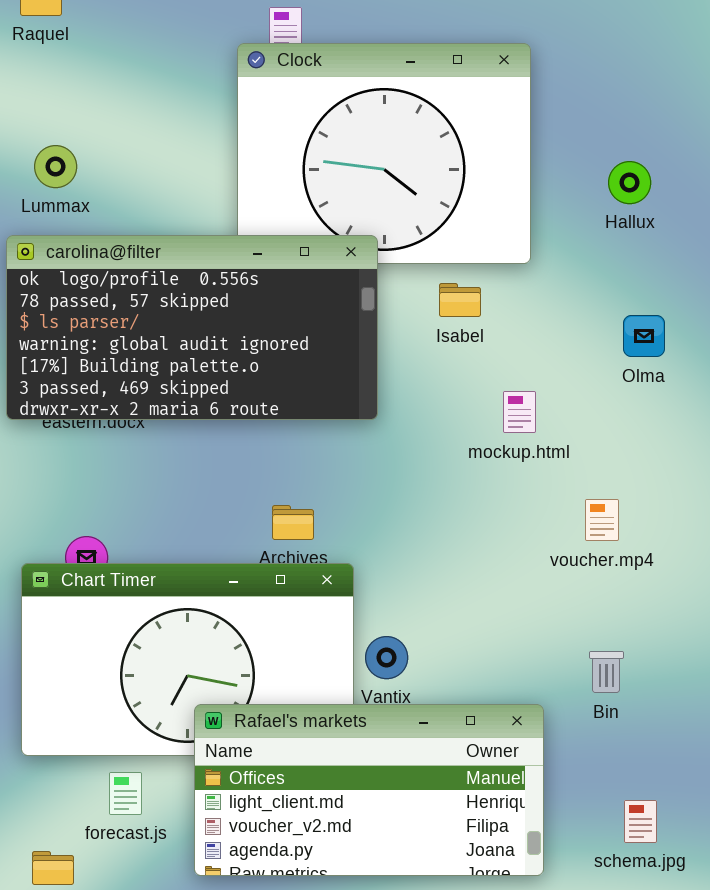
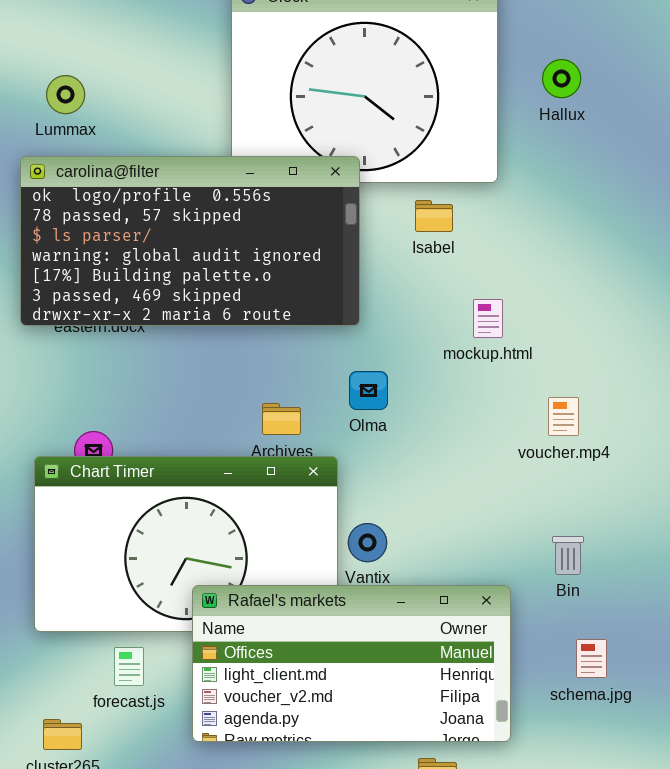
Hallux: [608,161,651,204] -> [542,59,581,98], moved
Olma: [623,315,665,357] -> [349,371,388,410], moved
schema.jpg: [624,800,657,843] -> [576,639,607,678], moved

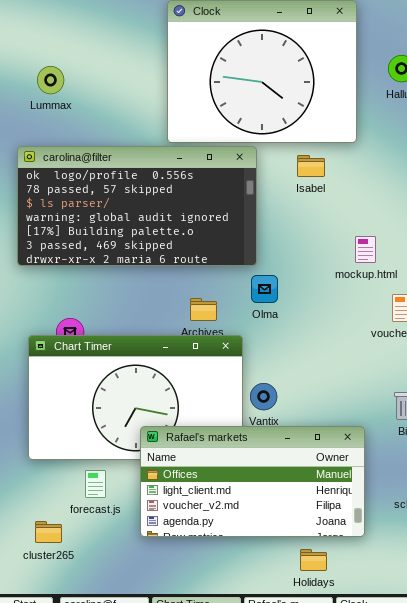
carolina@filter: [20,156,360,326] -> [17,146,257,266], moved
mockup.html: [473,299,503,338] -> [355,236,376,263], moved

